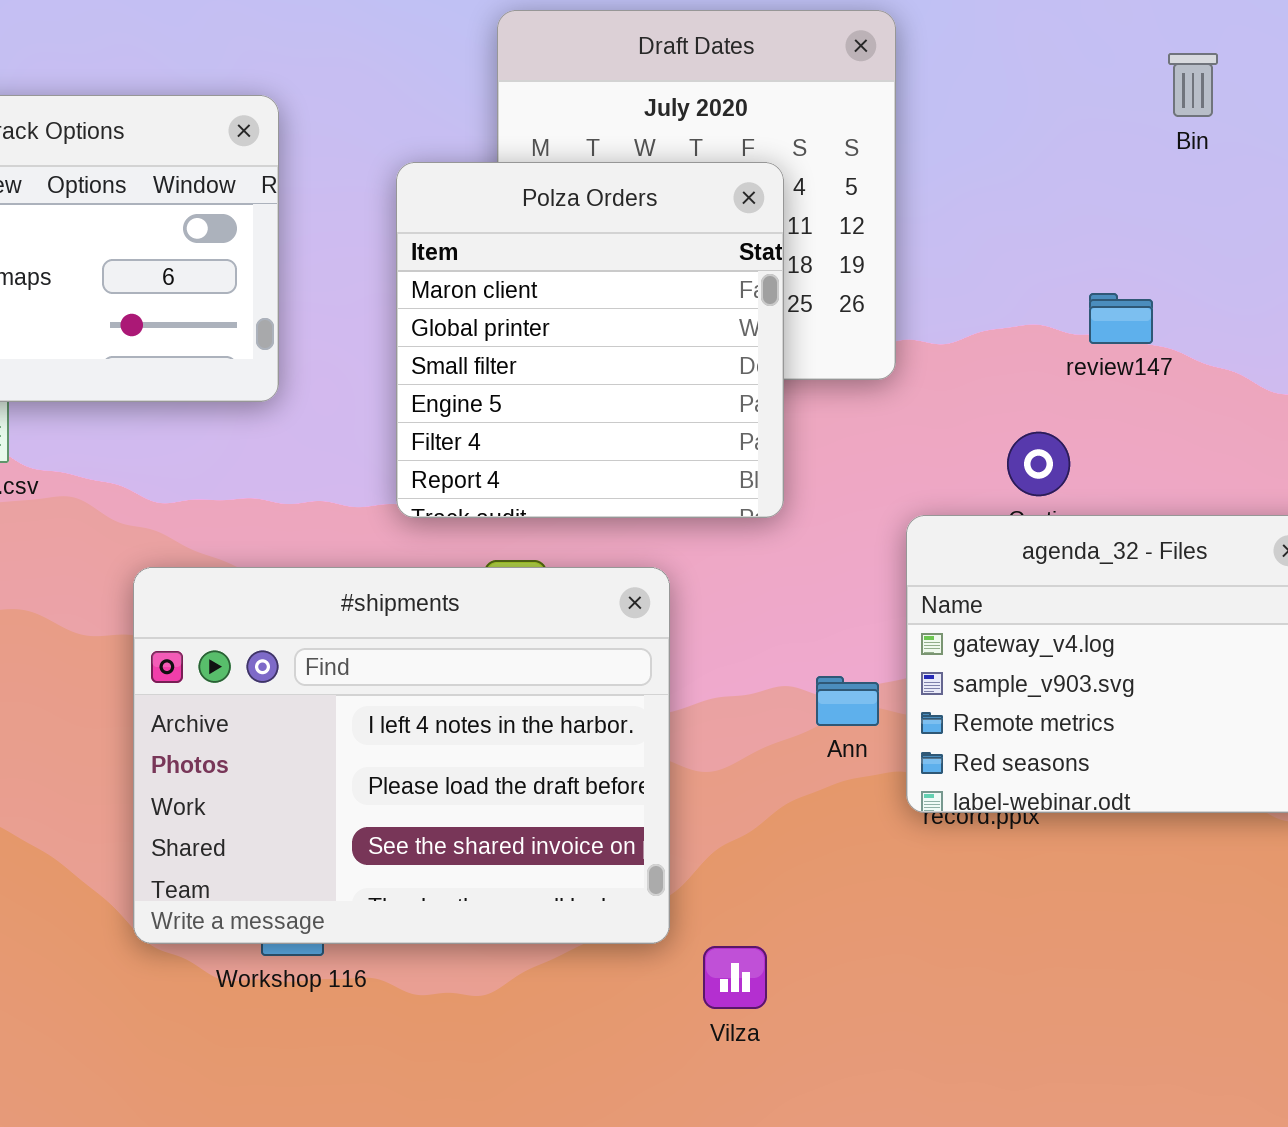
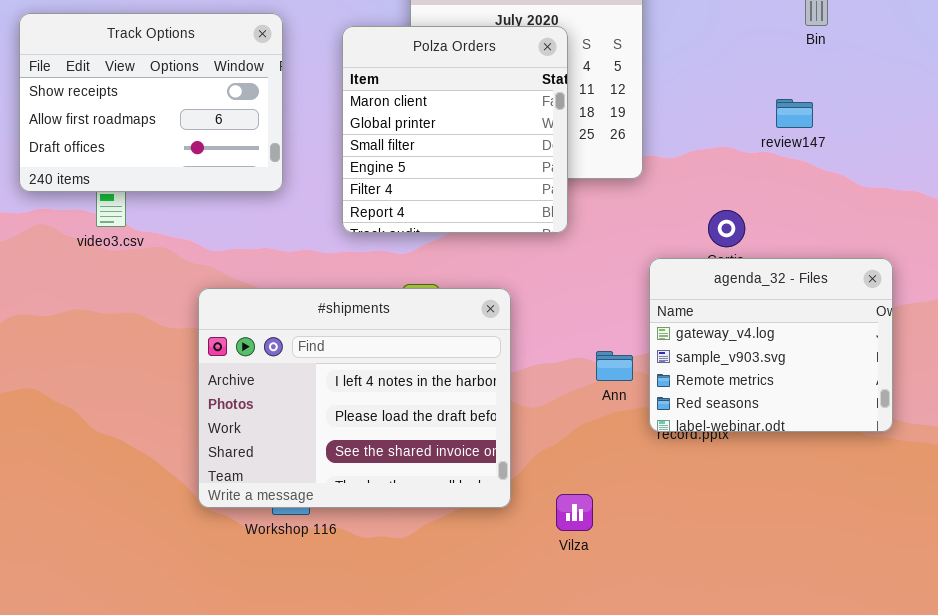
Polza Orders: [396,162,784,518] -> [342,26,568,233], moved
review147: [1089,293,1153,344] -> [776,99,813,128], moved
Vilza: [703,946,767,1009] -> [556,494,593,531], moved

